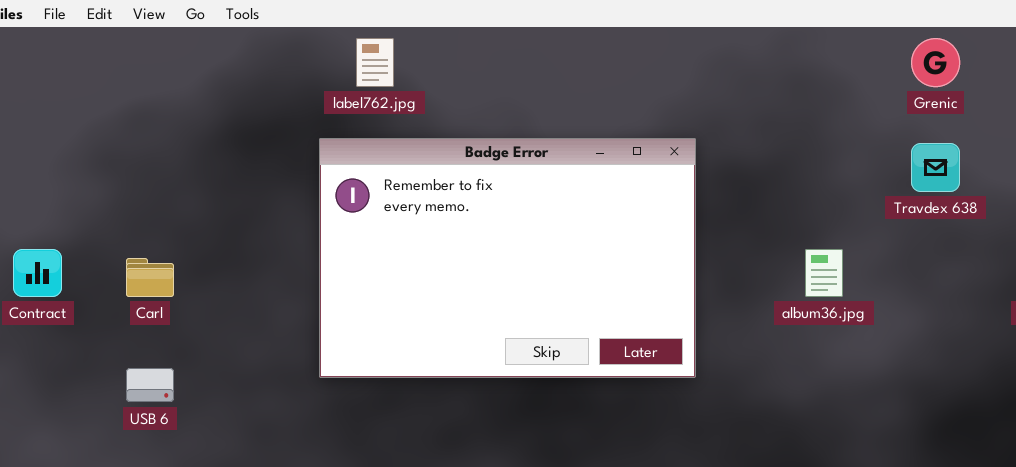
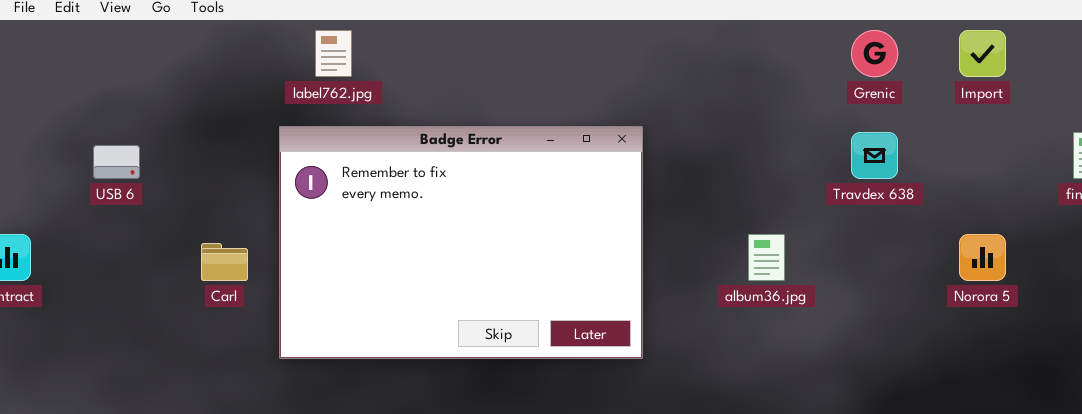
Carl: [126,258,174,297] -> [201,243,248,281], moved
USB 6: [126,368,174,402] -> [93,145,140,179], moved

